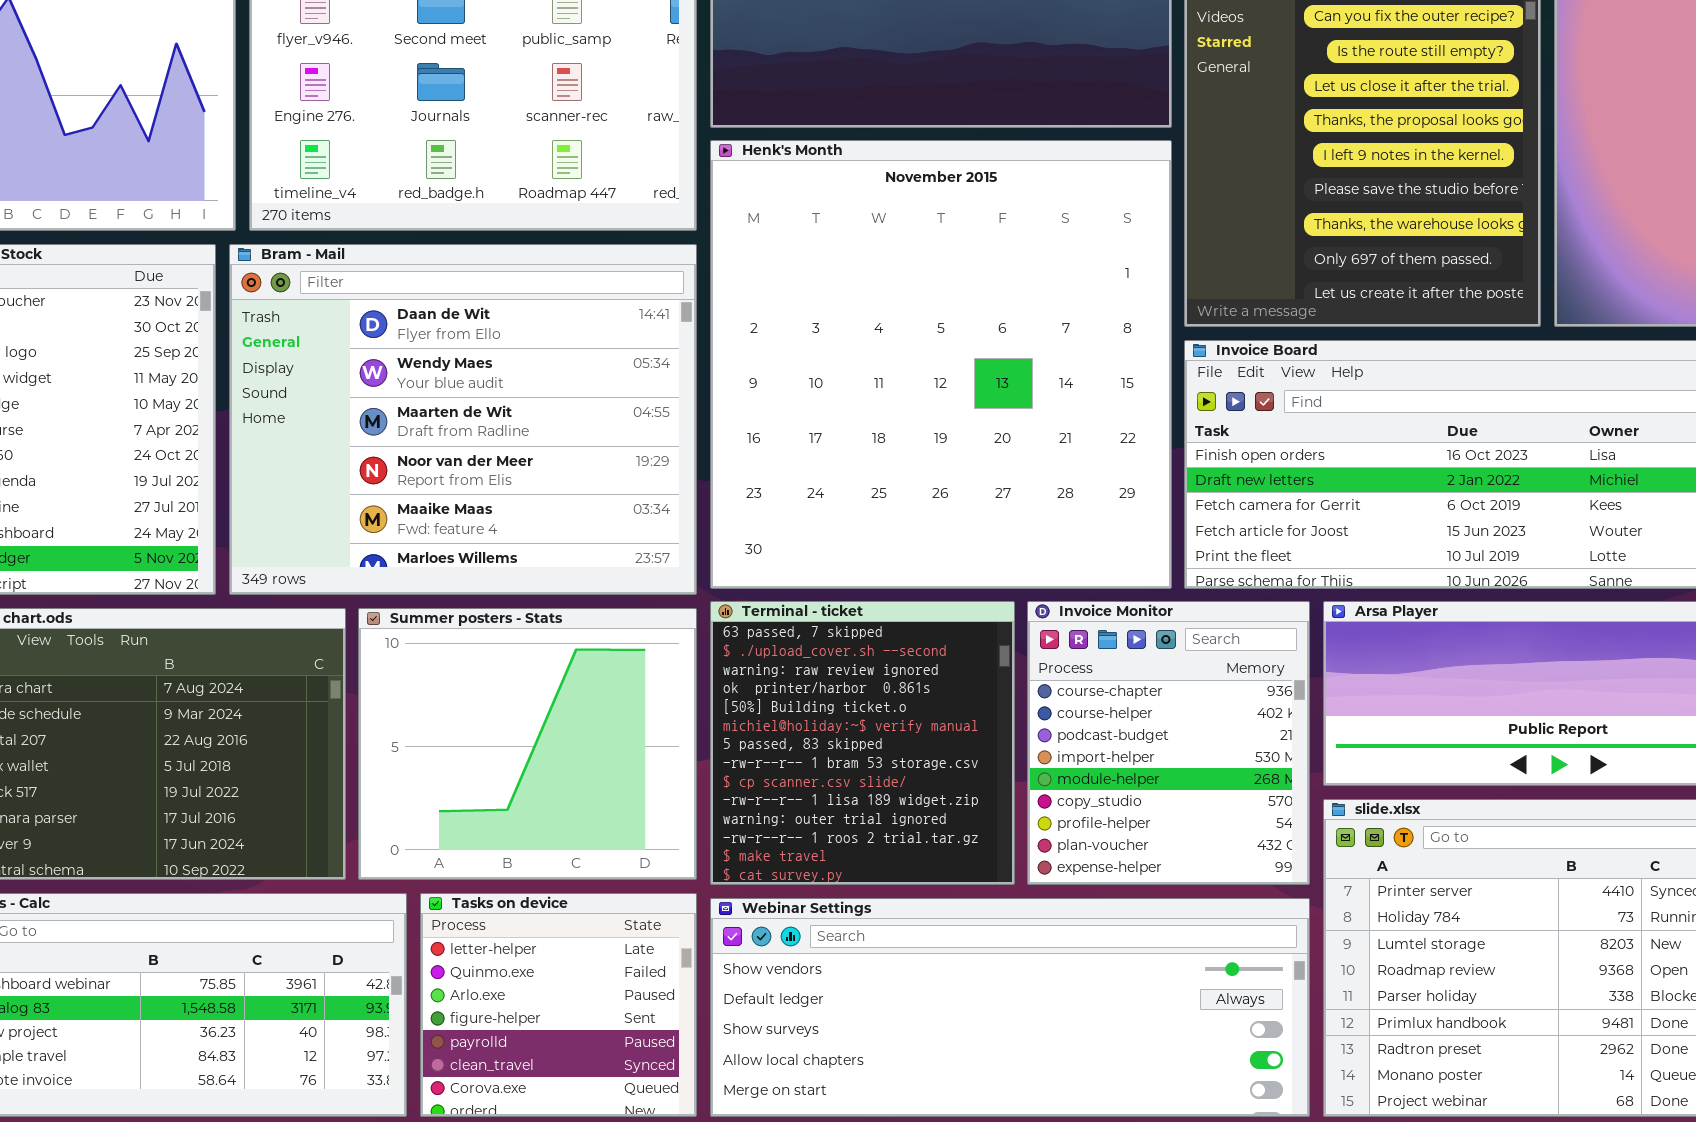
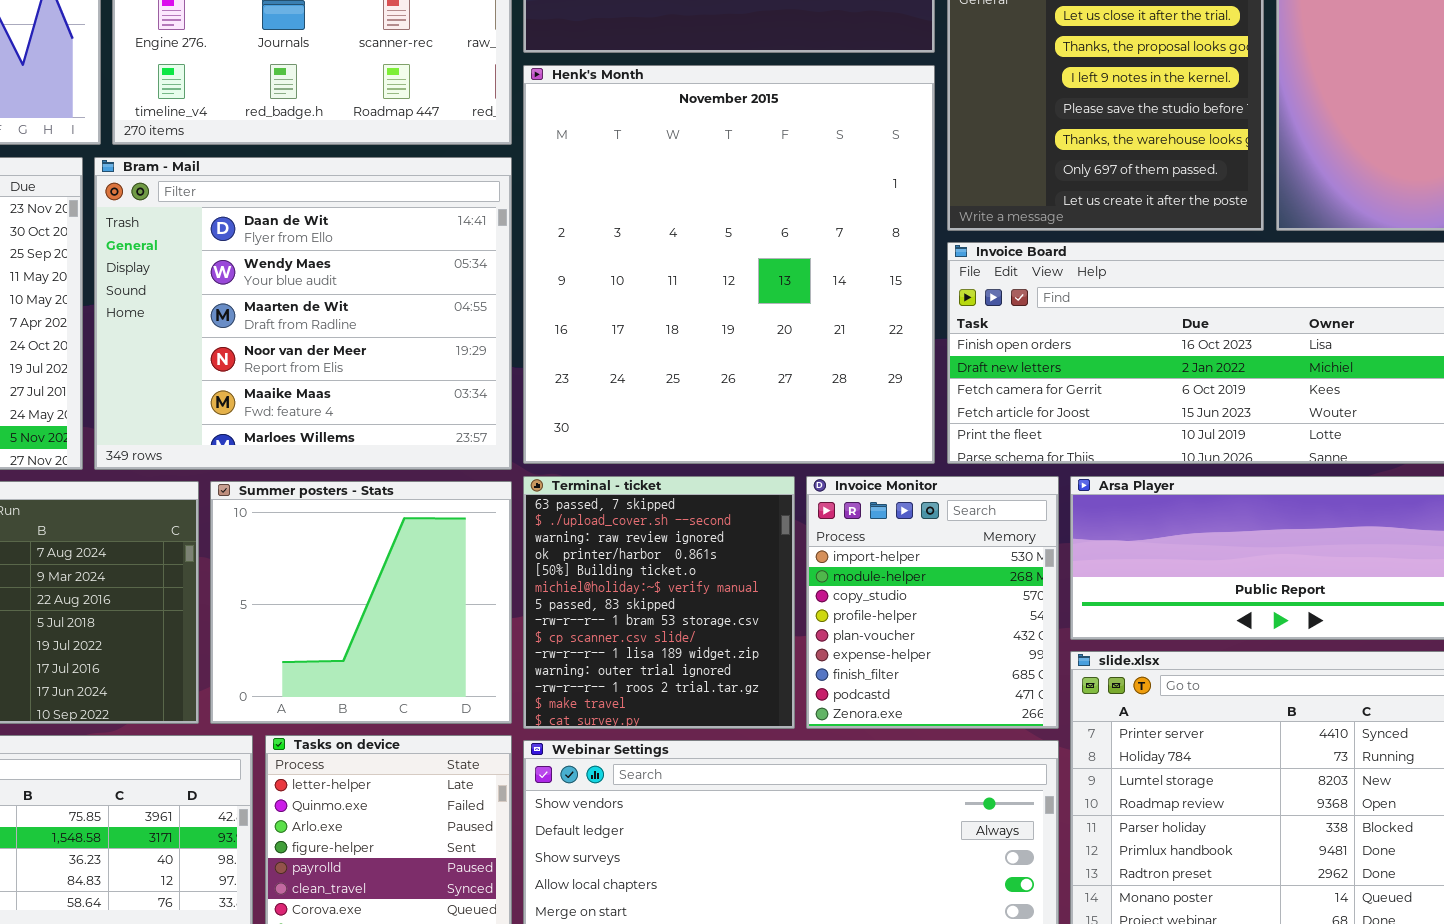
Invoice Monitor: [1027,601,1310,885] -> [806,476,1059,729], scrolled down 3 rows

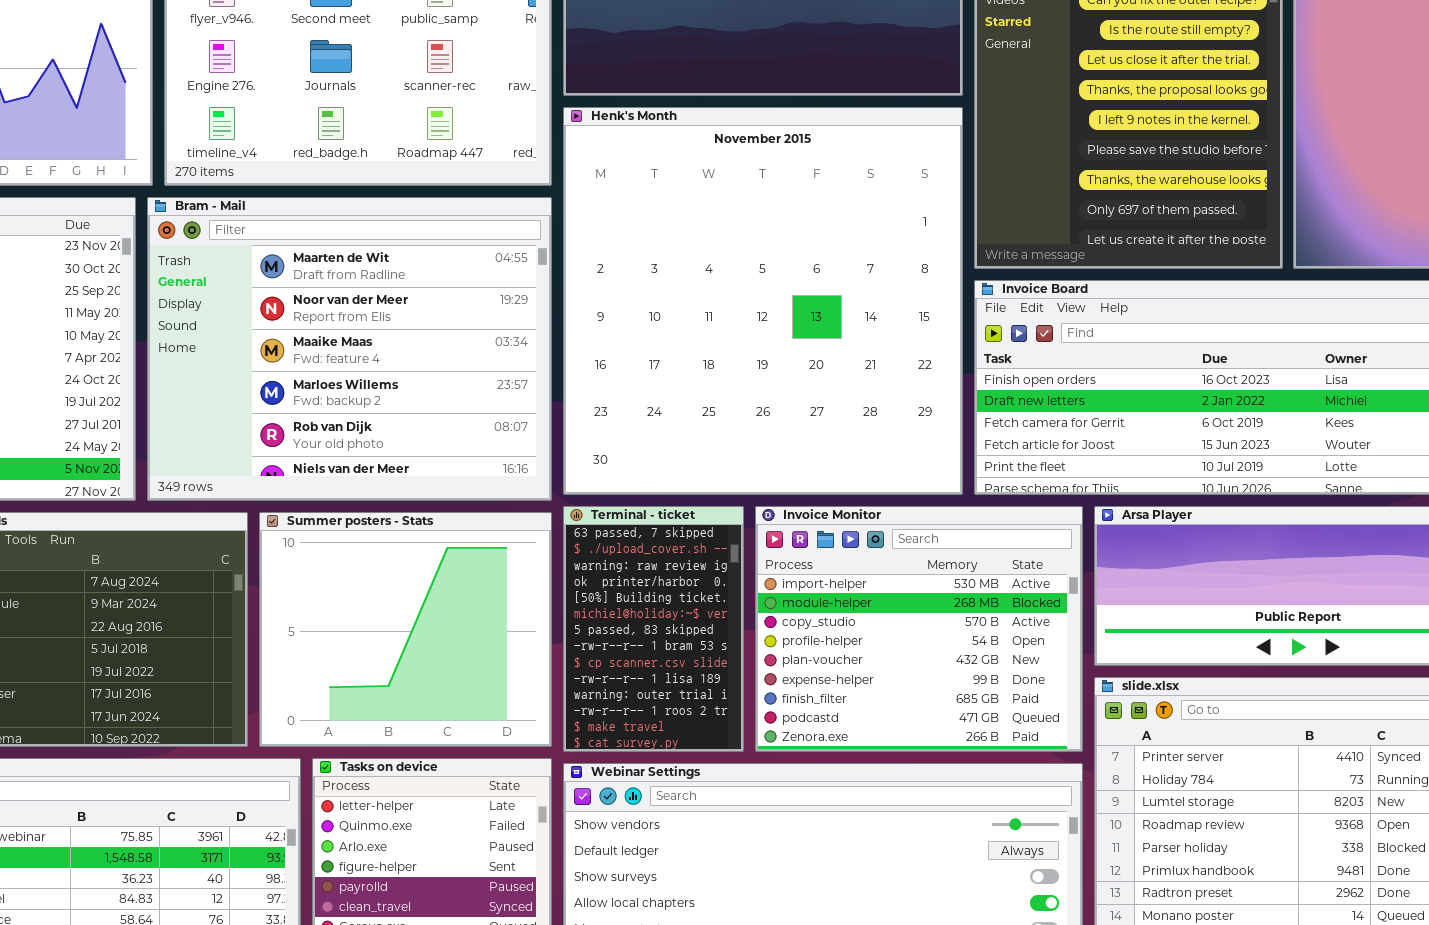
Bram - Mail: [94,157,512,470] -> [147,197,552,501], scrolled down 2 rows
Terminal - ticket: [523,476,795,729] -> [563,506,744,752], resized
Invoice Monitor: [806,476,1059,729] -> [755,506,1083,752], resized

